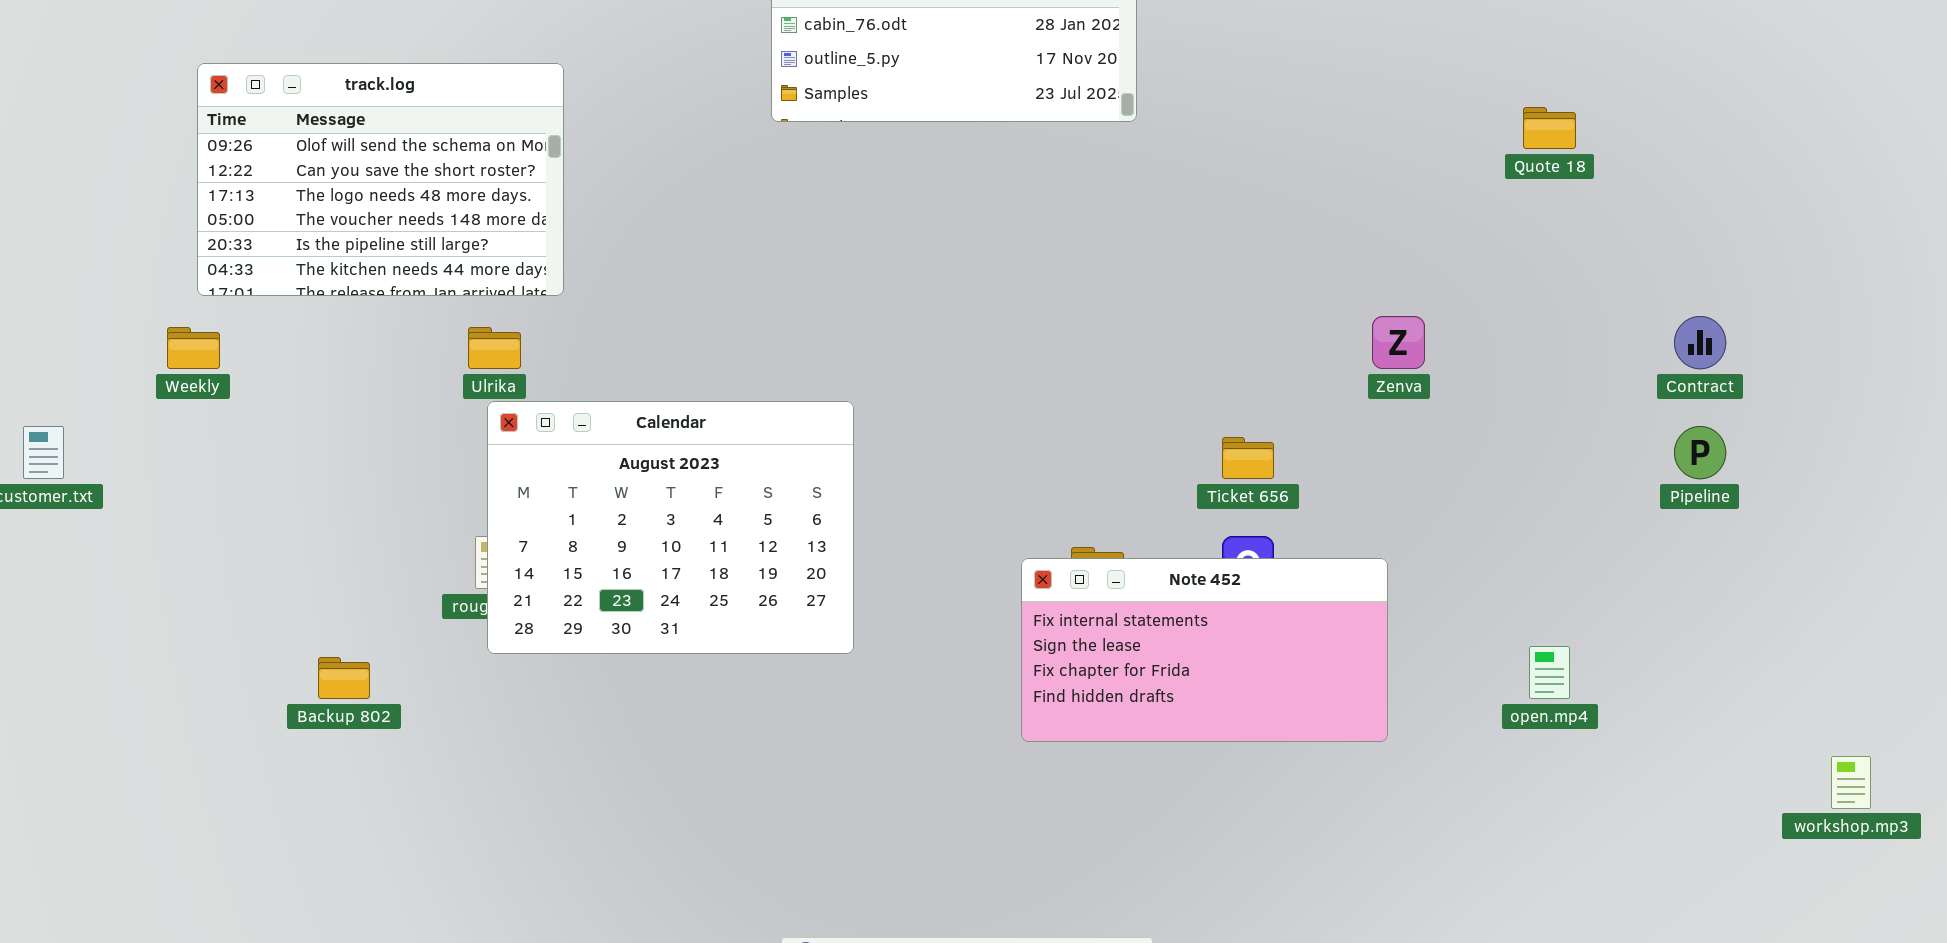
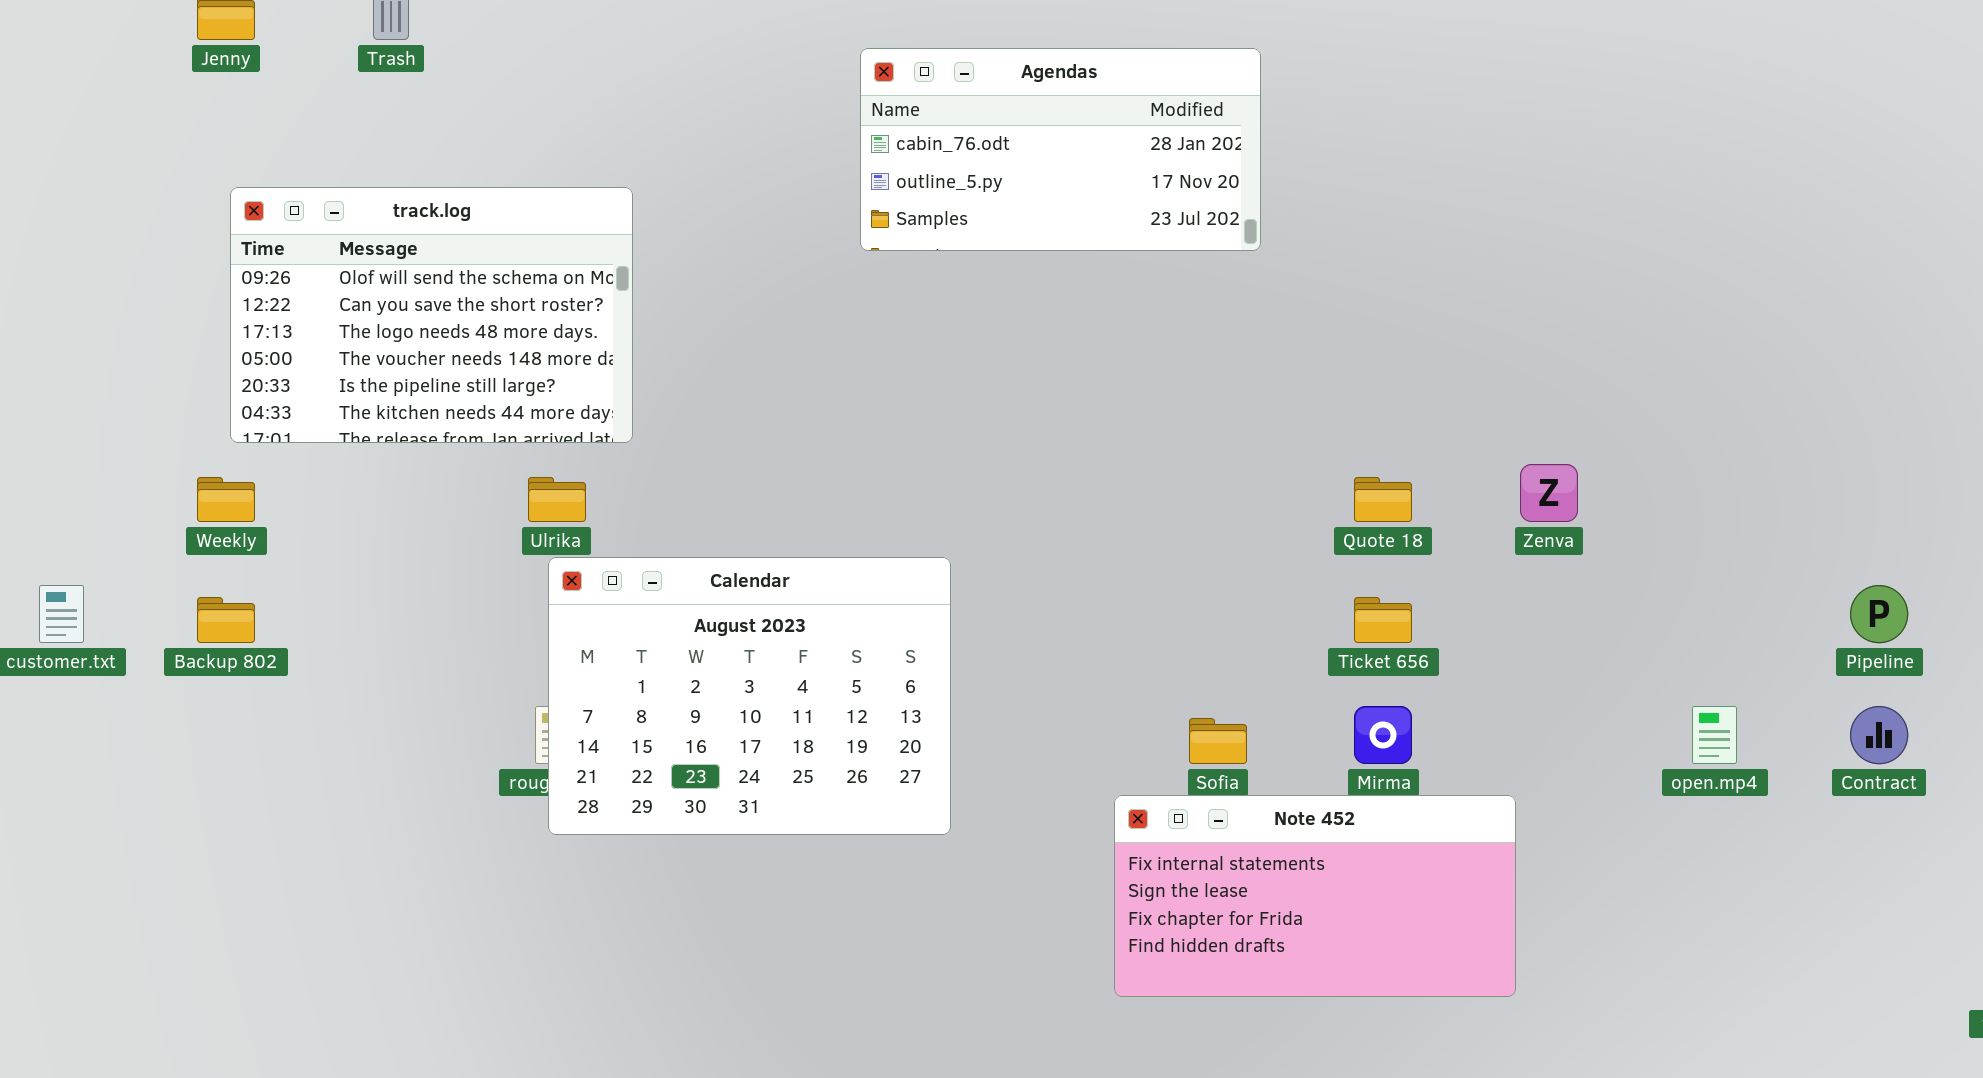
Quote 18: [1523,107,1576,149] -> [1354,477,1412,522], moved
Contract: [1674,316,1726,369] -> [1850,706,1908,764], moved
Note 452: [1021,558,1388,742] -> [1114,795,1516,997], moved
open.mp4: [1529,646,1570,699] -> [1692,706,1737,764], moved
Backup 802: [318,657,370,699] -> [197,597,255,643], moved

